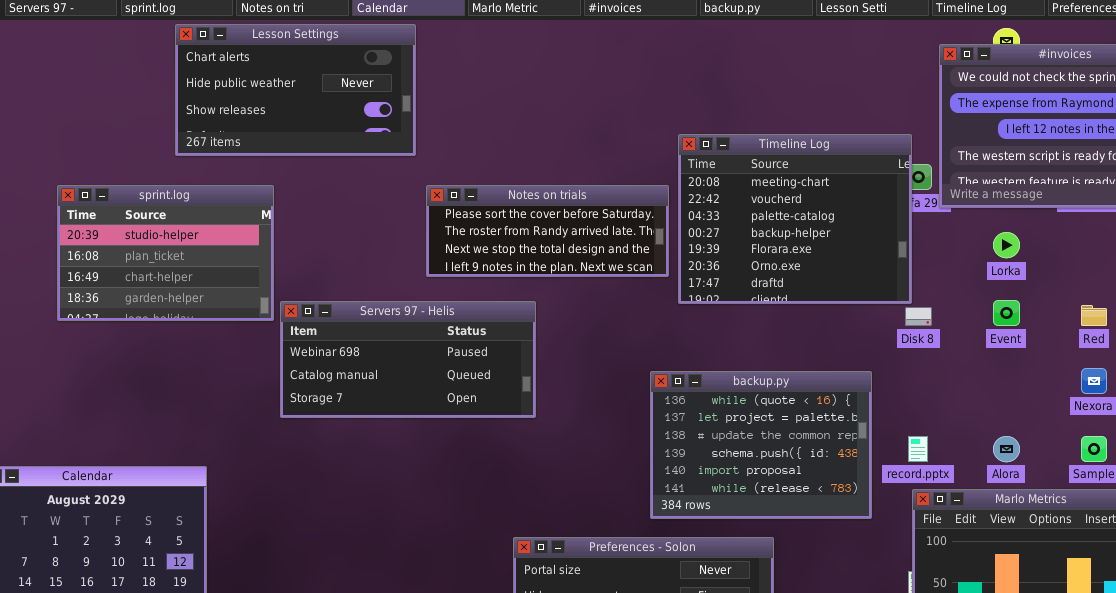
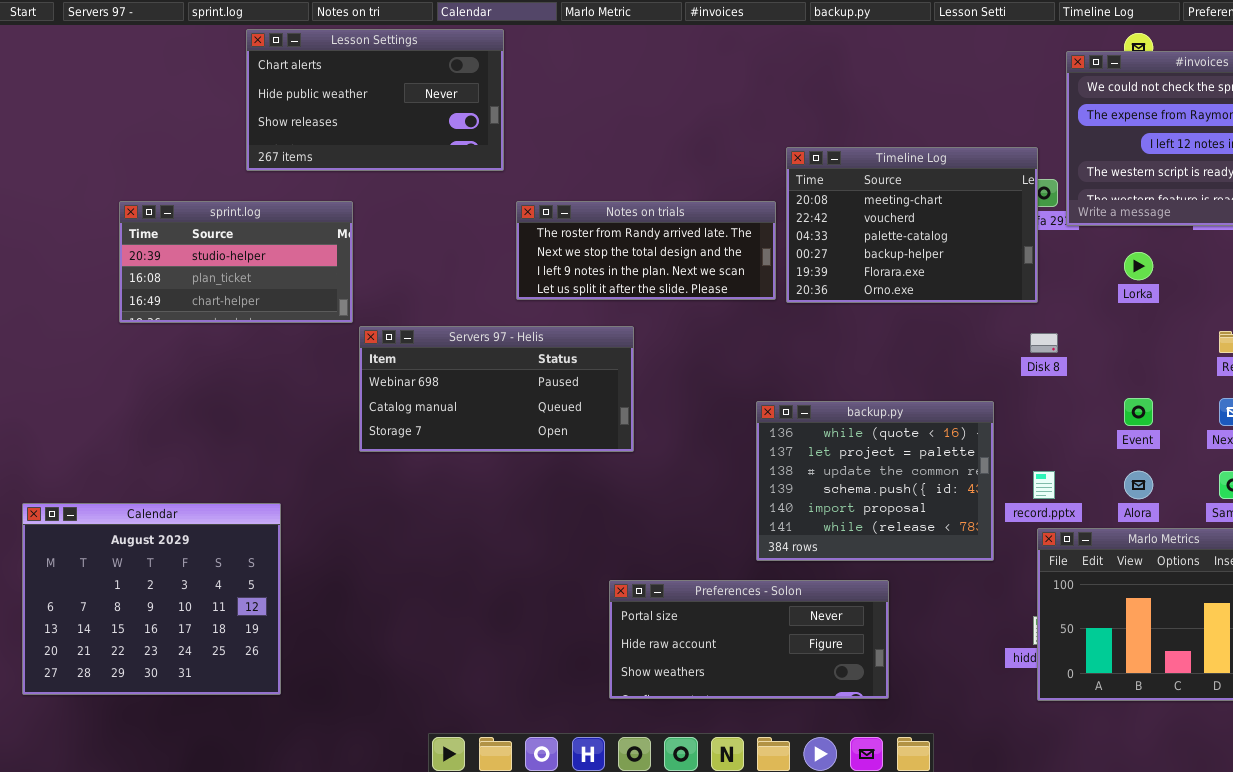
Timeline Log: [678,134,912,304] -> [786,147,1038,303], resized
sprint.log: [57,185,274,321] -> [119,201,353,323], resized
Notes on trials: [426,185,669,277] -> [516,201,776,300], scrolled down 1 row
Event: [993,300,1020,326] -> [1124,398,1153,426], moved

